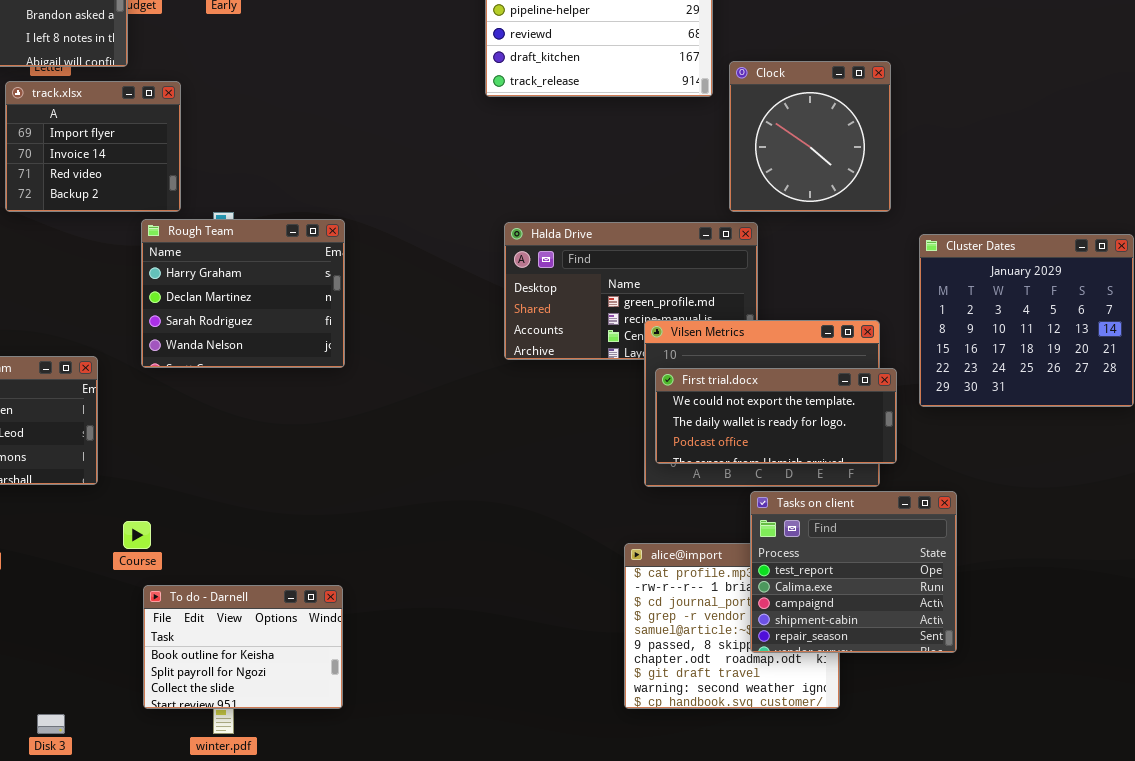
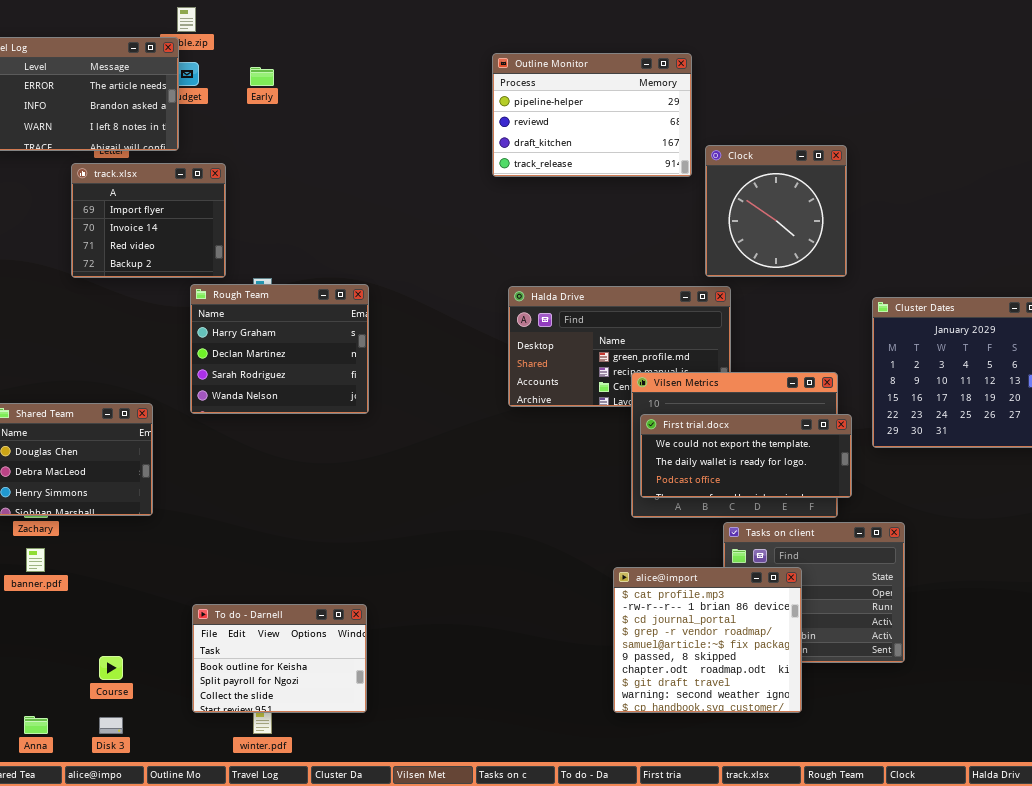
Course: [123,521,151,549] -> [99,656,123,680], moved
alice@import: [624,543,840,709] -> [613,567,802,713], raised

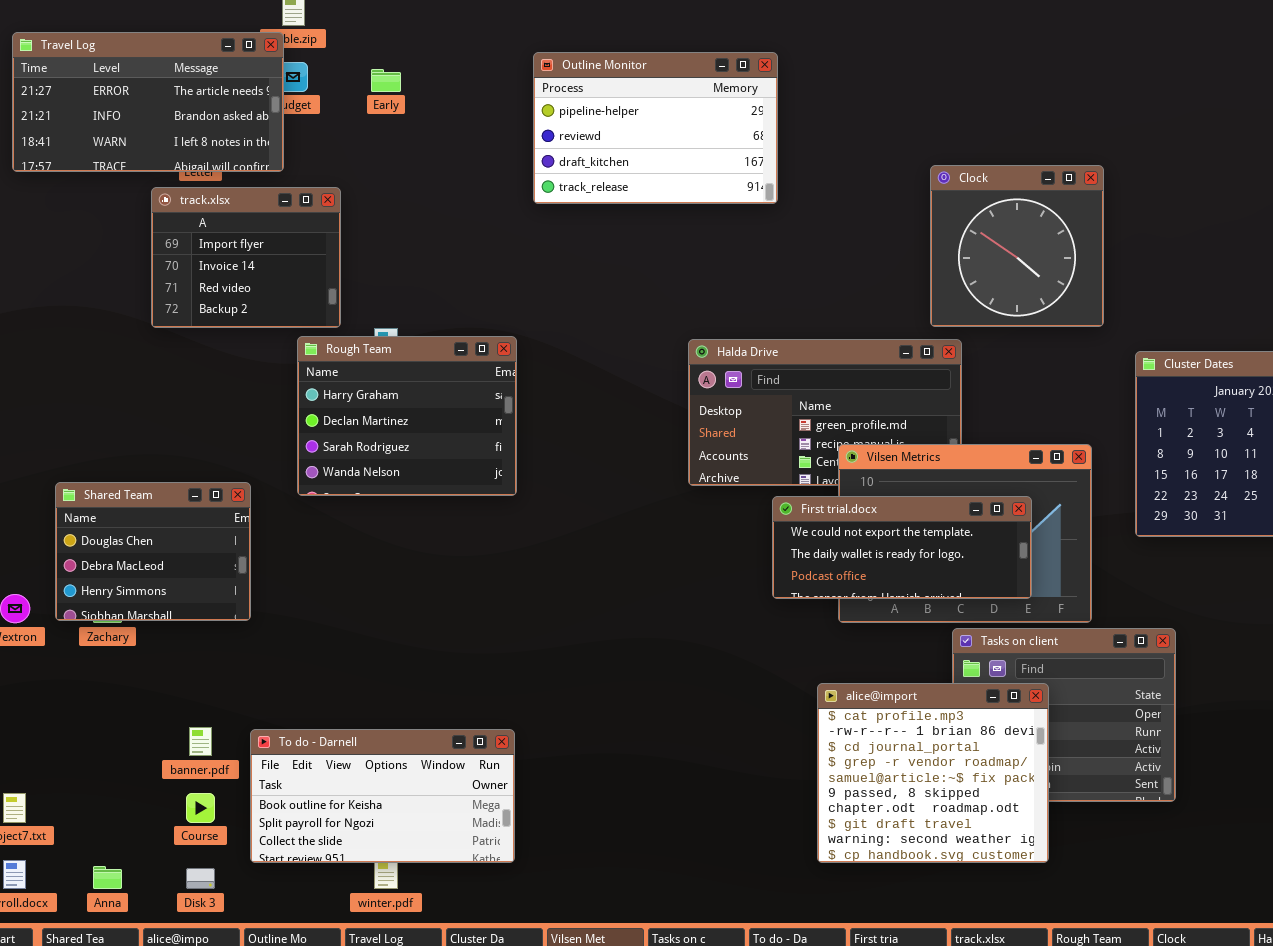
Outline Monitor: [492,53,692,177] -> [533,52,778,204], moved
First trial.docx: [640,414,852,498] -> [772,496,1032,599], moved
banner.pdf: [26,548,45,572] -> [189,727,212,756], moved
To do - Darnell: [192,604,367,713] -> [250,729,515,863], resized

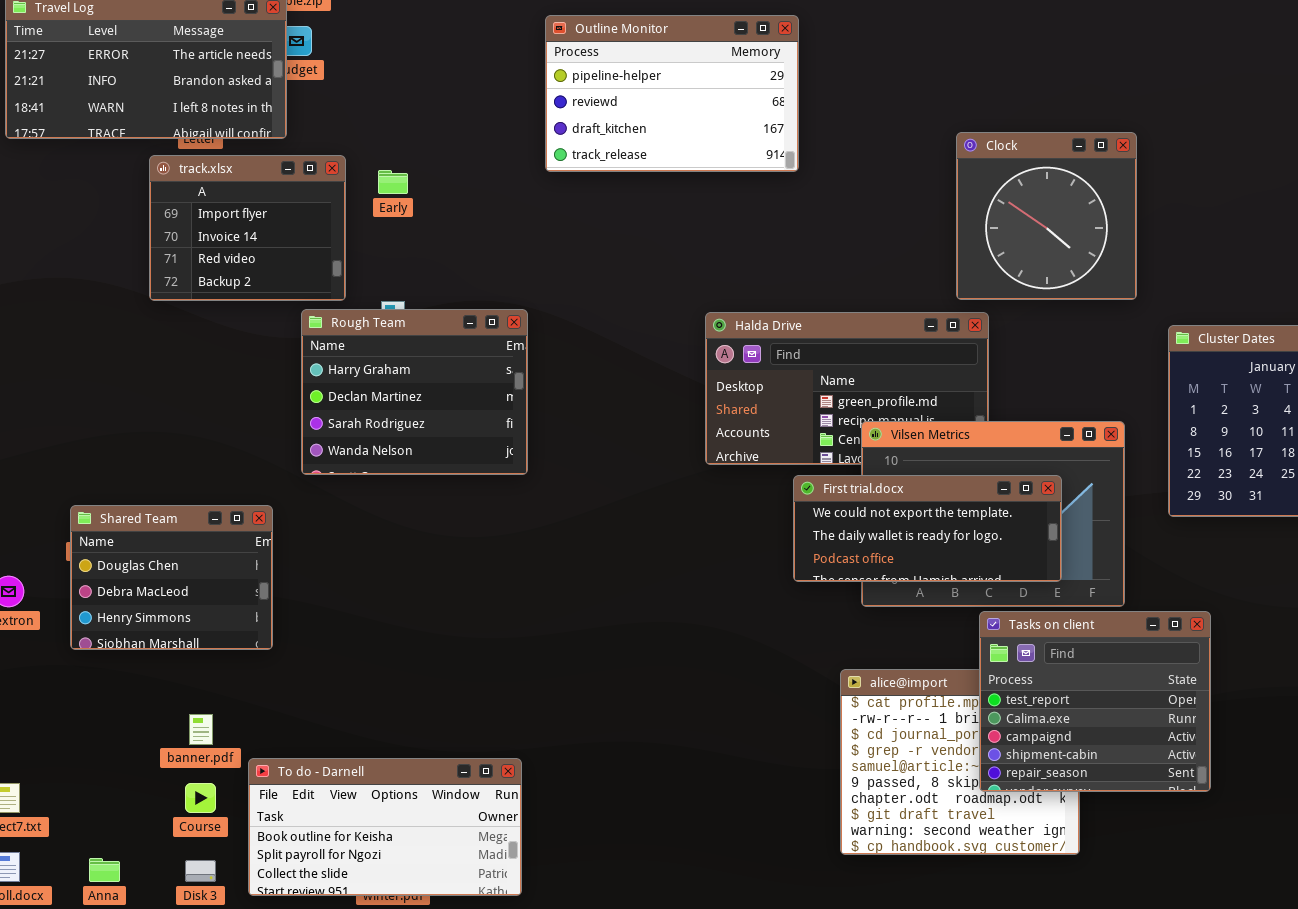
Early: [371,69,401,92] -> [378,170,408,194], moved
Shared Team: [55,482,251,621] -> [70,505,273,650], moved
Tasks on client: [952,628,1176,802] -> [979,611,1211,792], raised
To do - Darnell: [250,729,515,863] -> [248,758,522,896], moved

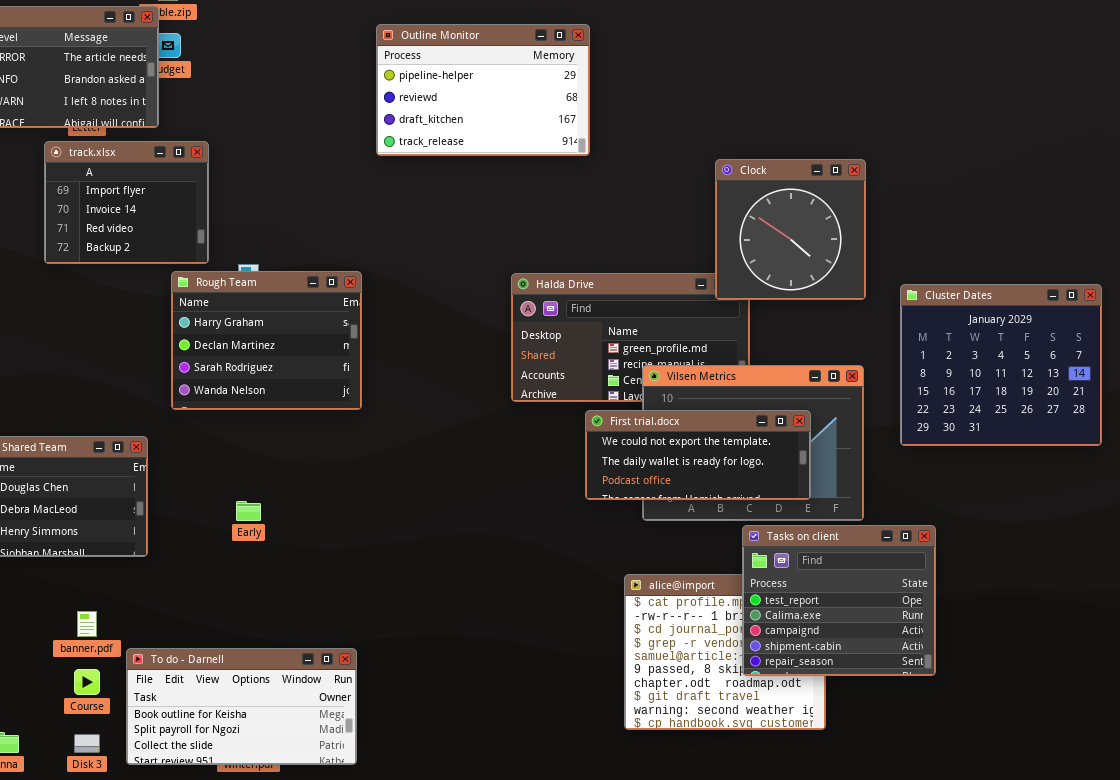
Clock: [956,132,1137,300] -> [715,159,866,300], moved
Early: [378,170,408,194] -> [236,501,261,521], moved

